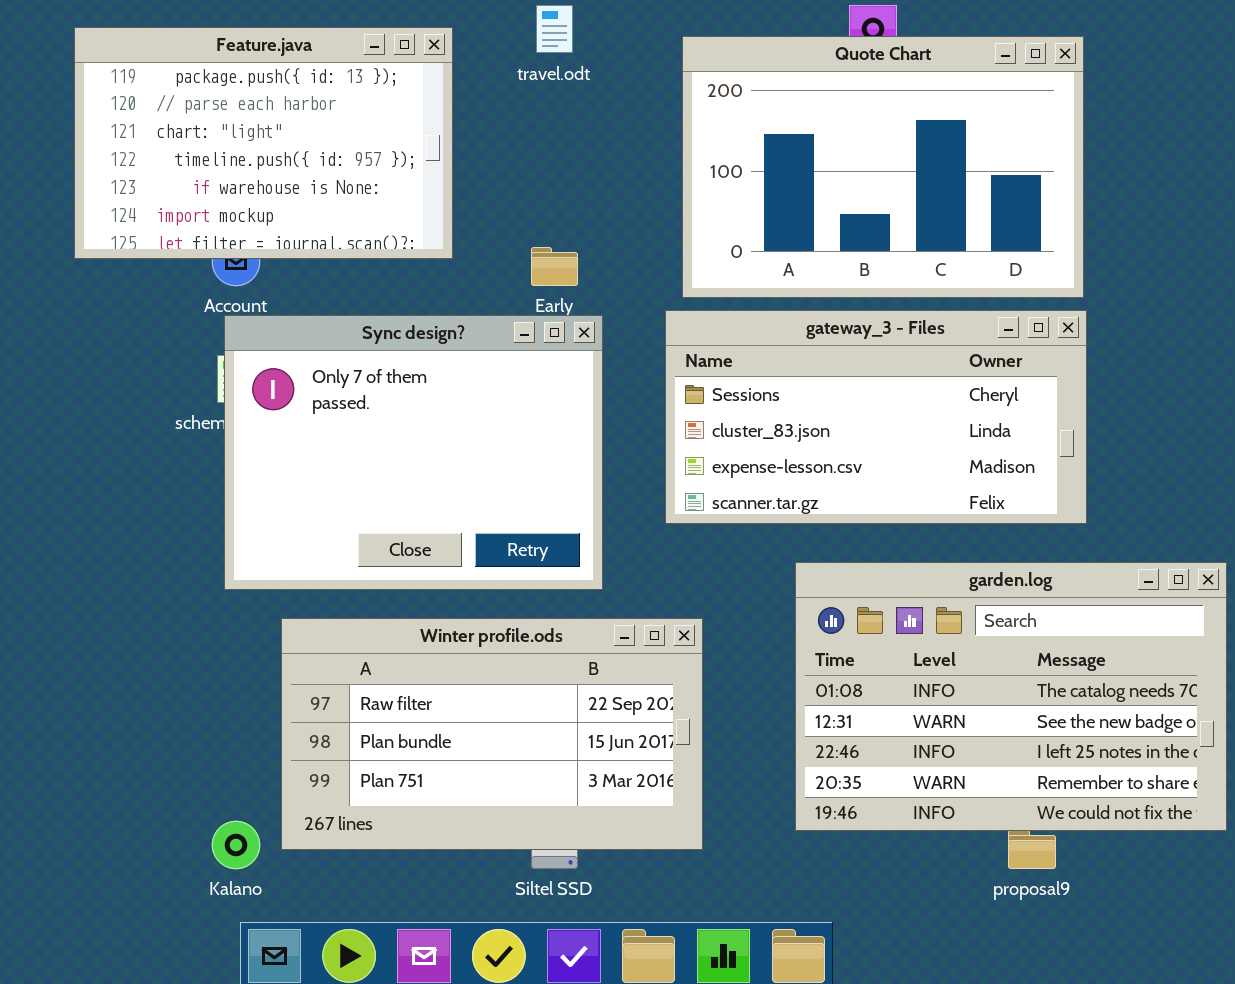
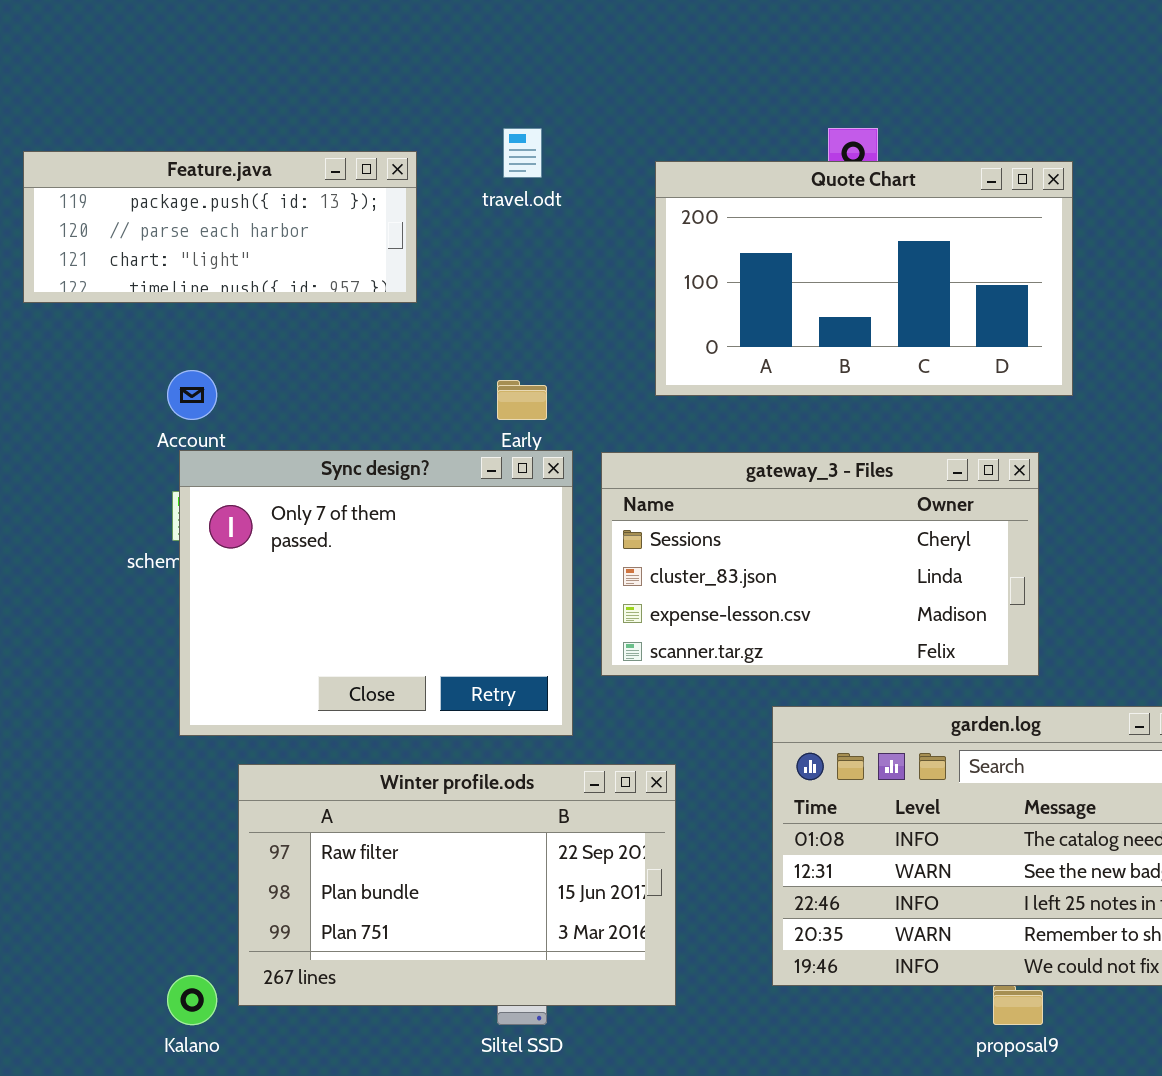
Feature.java: [74,27,453,259] -> [23,151,417,303], resized
Quote Chart: [682,36,1084,298] -> [655,161,1073,396], resized
gateway_3 - Files: [665,310,1087,524] -> [601,452,1039,676], moved

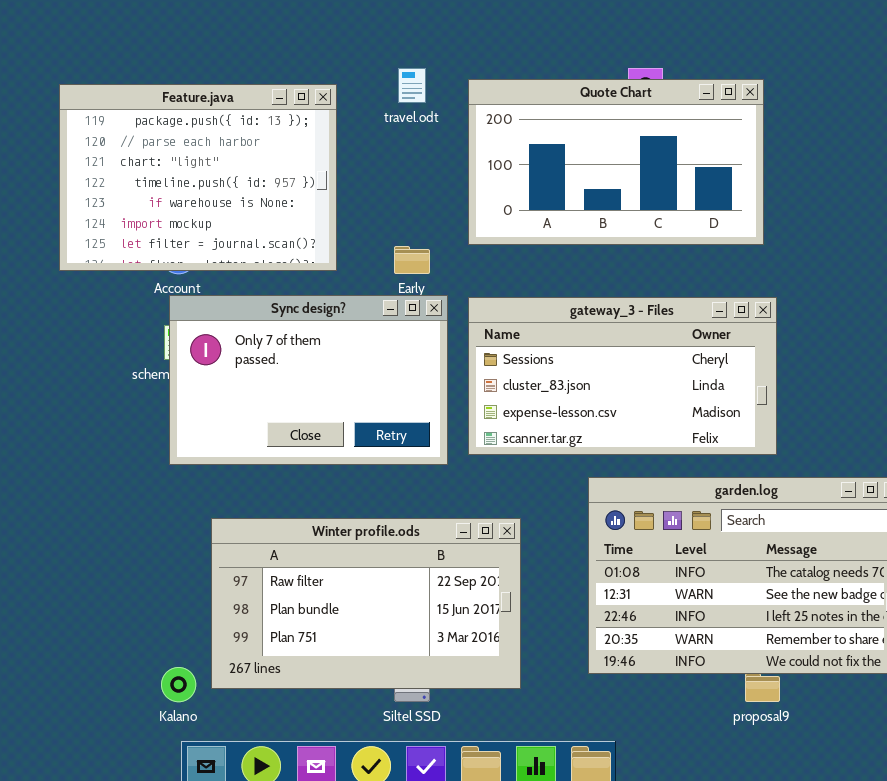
Feature.java: [23,151,417,303] -> [59,84,337,271], resized
Quote Chart: [655,161,1073,396] -> [468,79,764,245], moved
Sync design?: [179,450,573,736] -> [169,295,448,465], resized

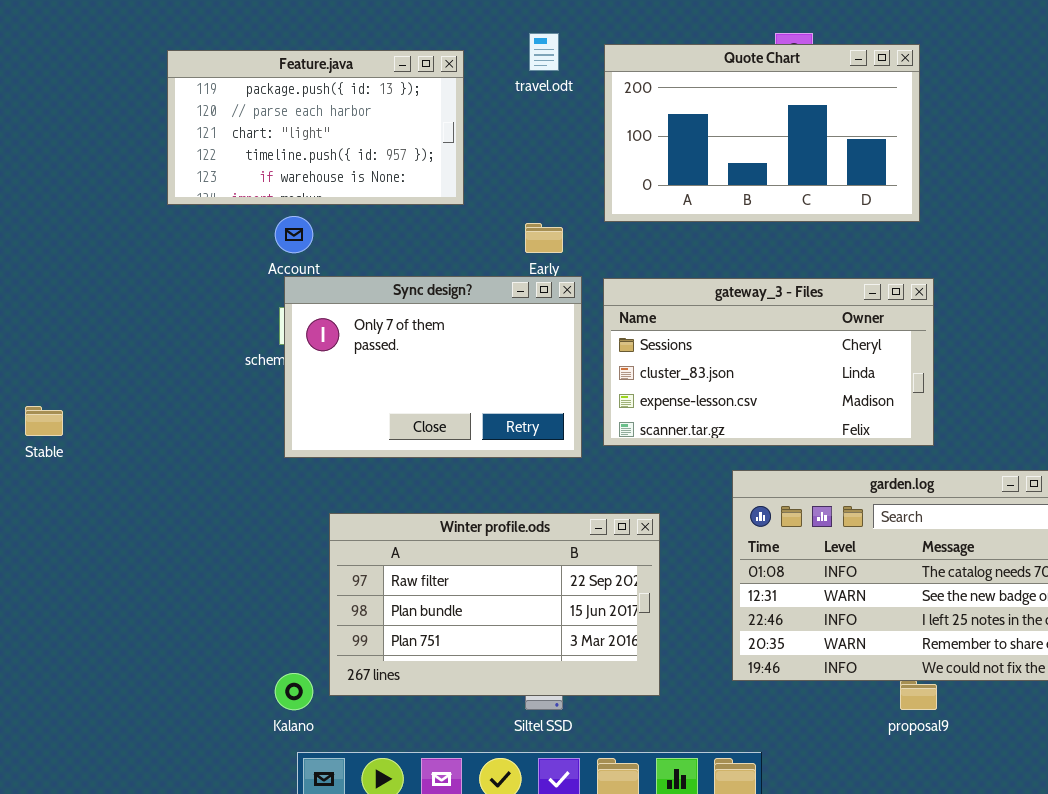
Feature.java: [59,84,337,271] -> [167,50,464,205], resized

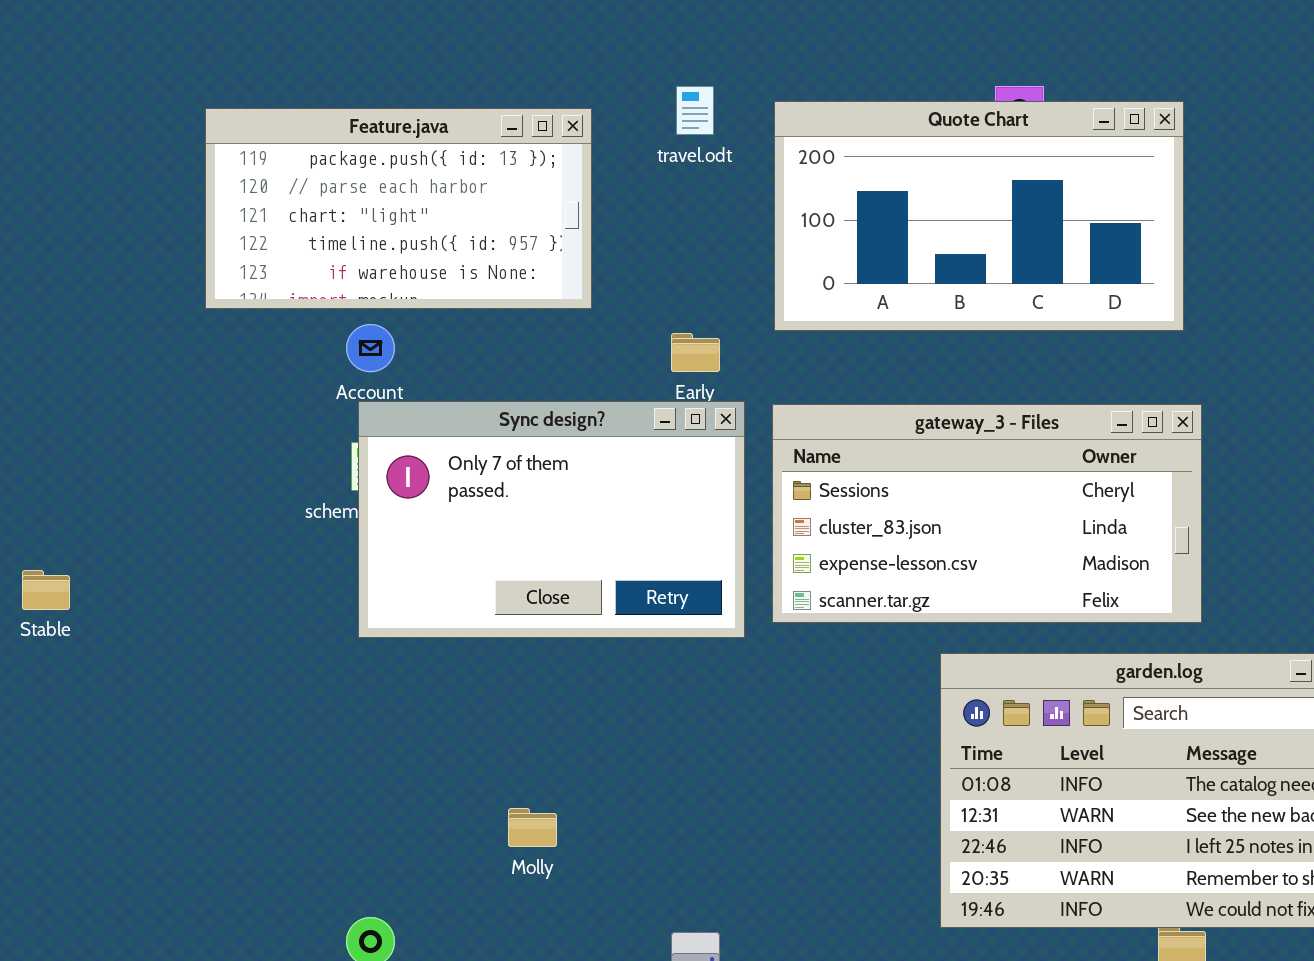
Winter profile.ods: [329,513,660,696] -> none, closed

